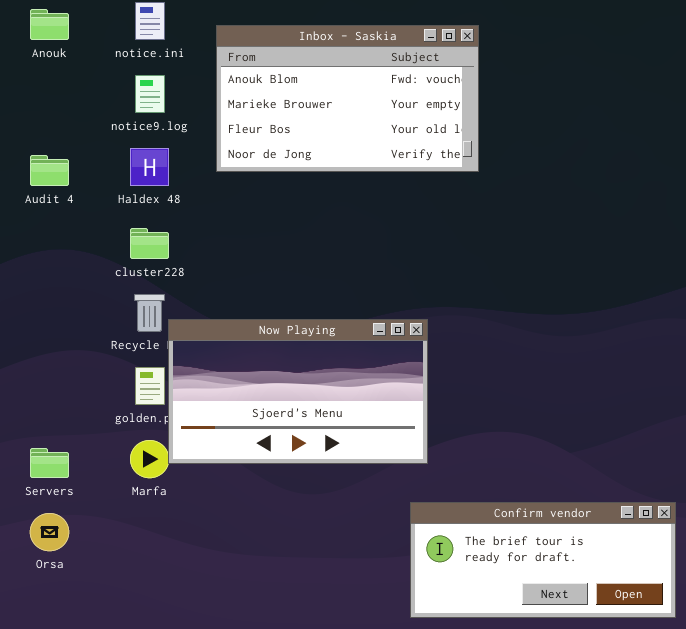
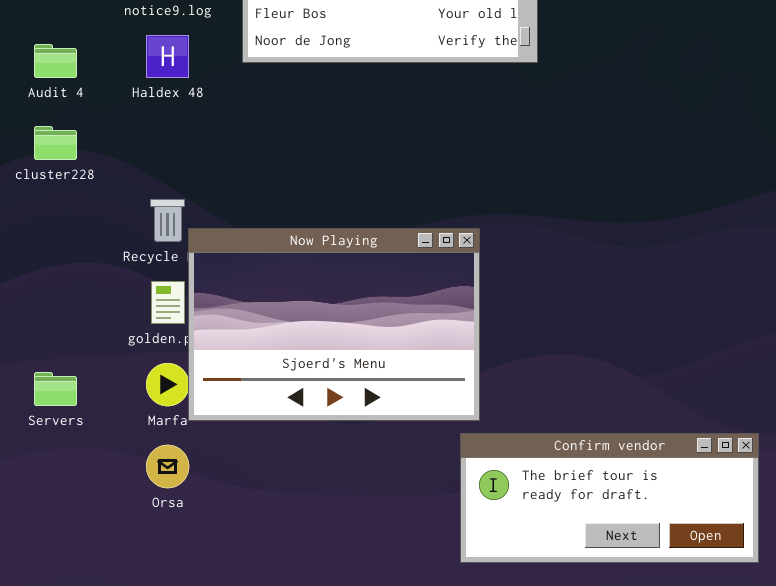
cluster228: [130,228,169,259] -> [34,126,77,160], moved
Now Playing: [168,319,428,464] -> [188,228,480,421], resized
Orsa: [30,513,69,551] -> [146,445,189,488], moved

